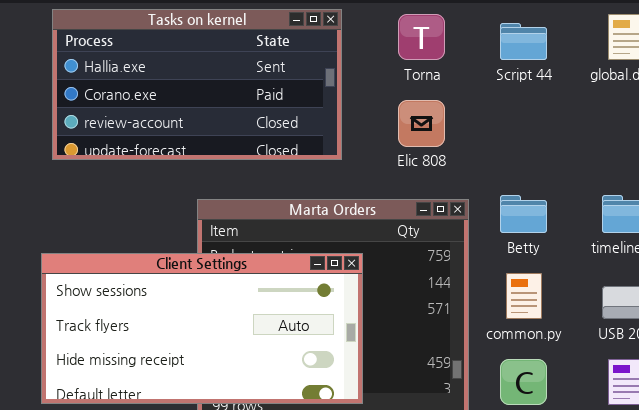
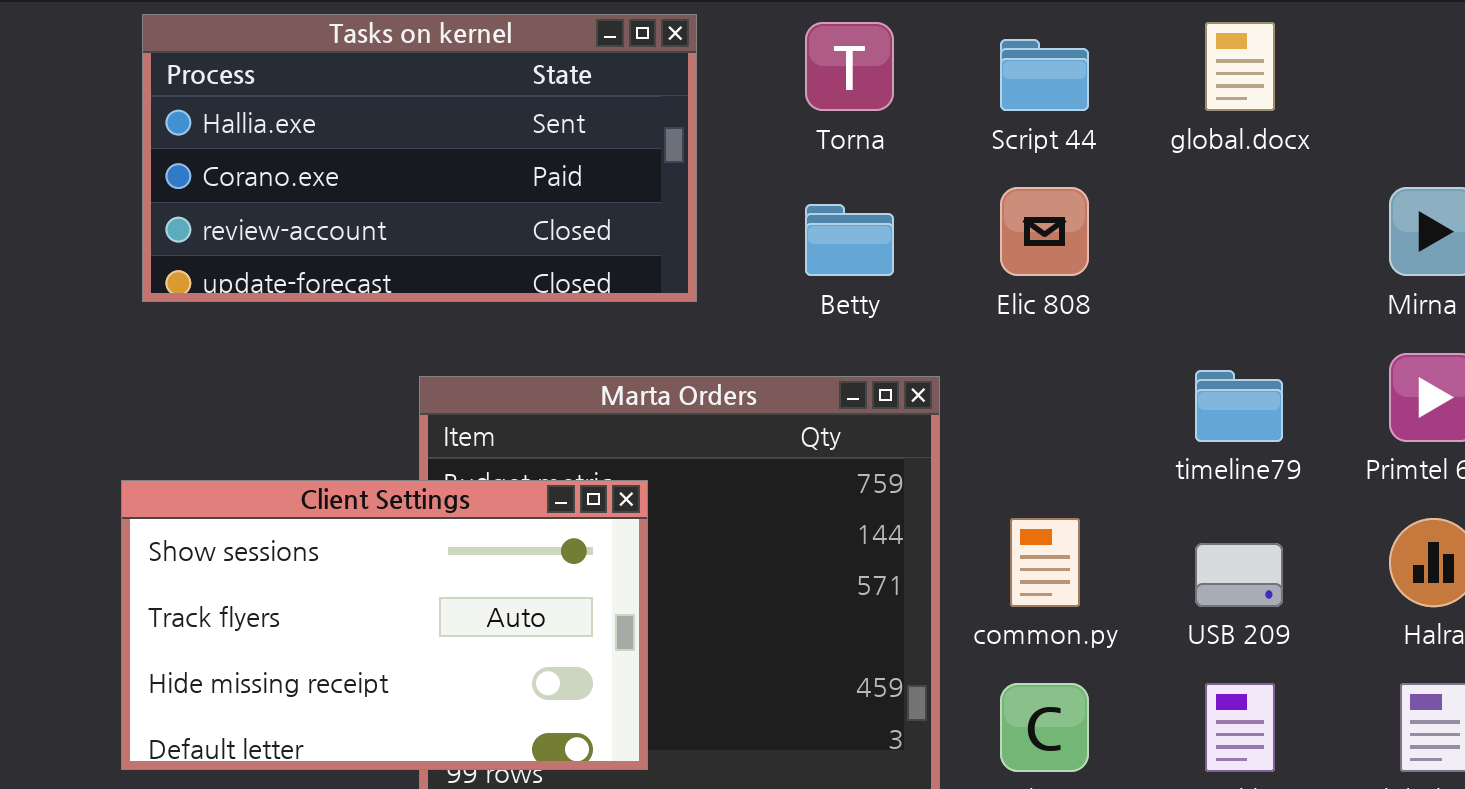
Elic 808: [398,100,445,147] -> [1000,187,1089,276], moved
Betty: [500,195,547,233] -> [805,204,894,276], moved
Client Settings: [41,253,363,404] -> [121,480,648,770], resized

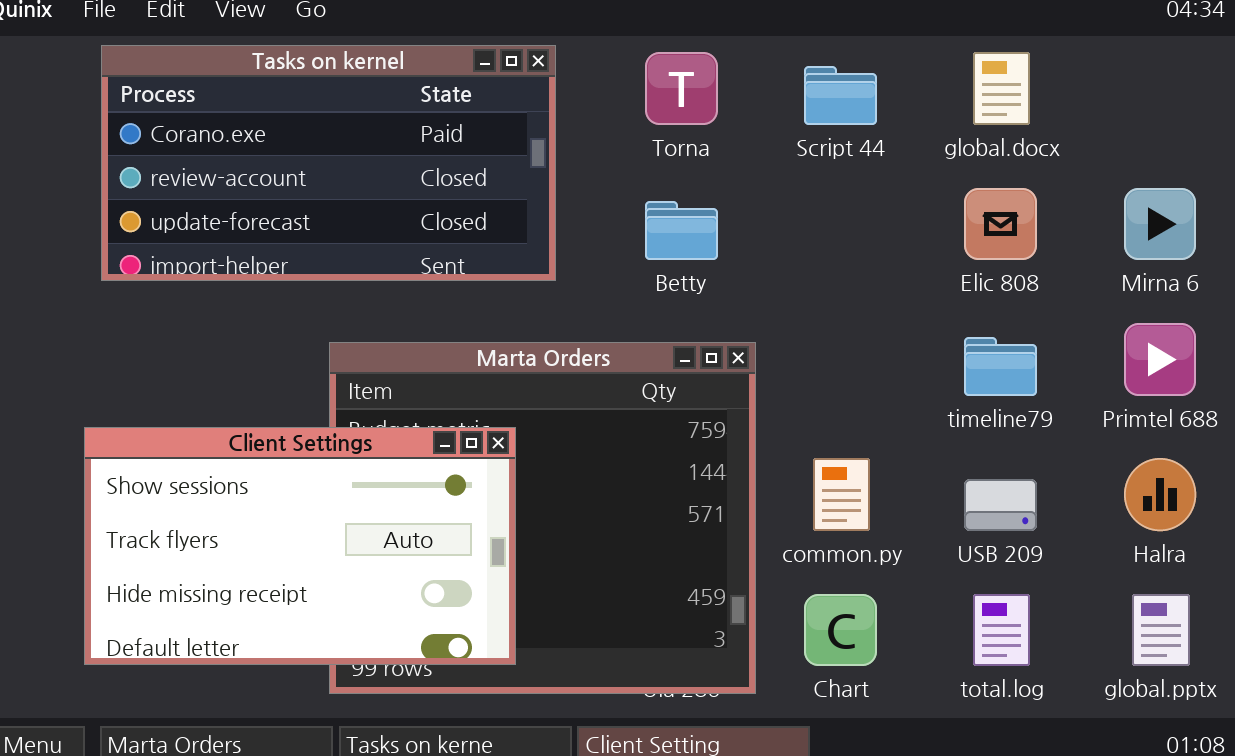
Tasks on kernel: [142,14,697,302] -> [101,45,556,281], scrolled down 1 row
Elic 808: [1000,187,1089,276] -> [964,188,1037,260], moved

